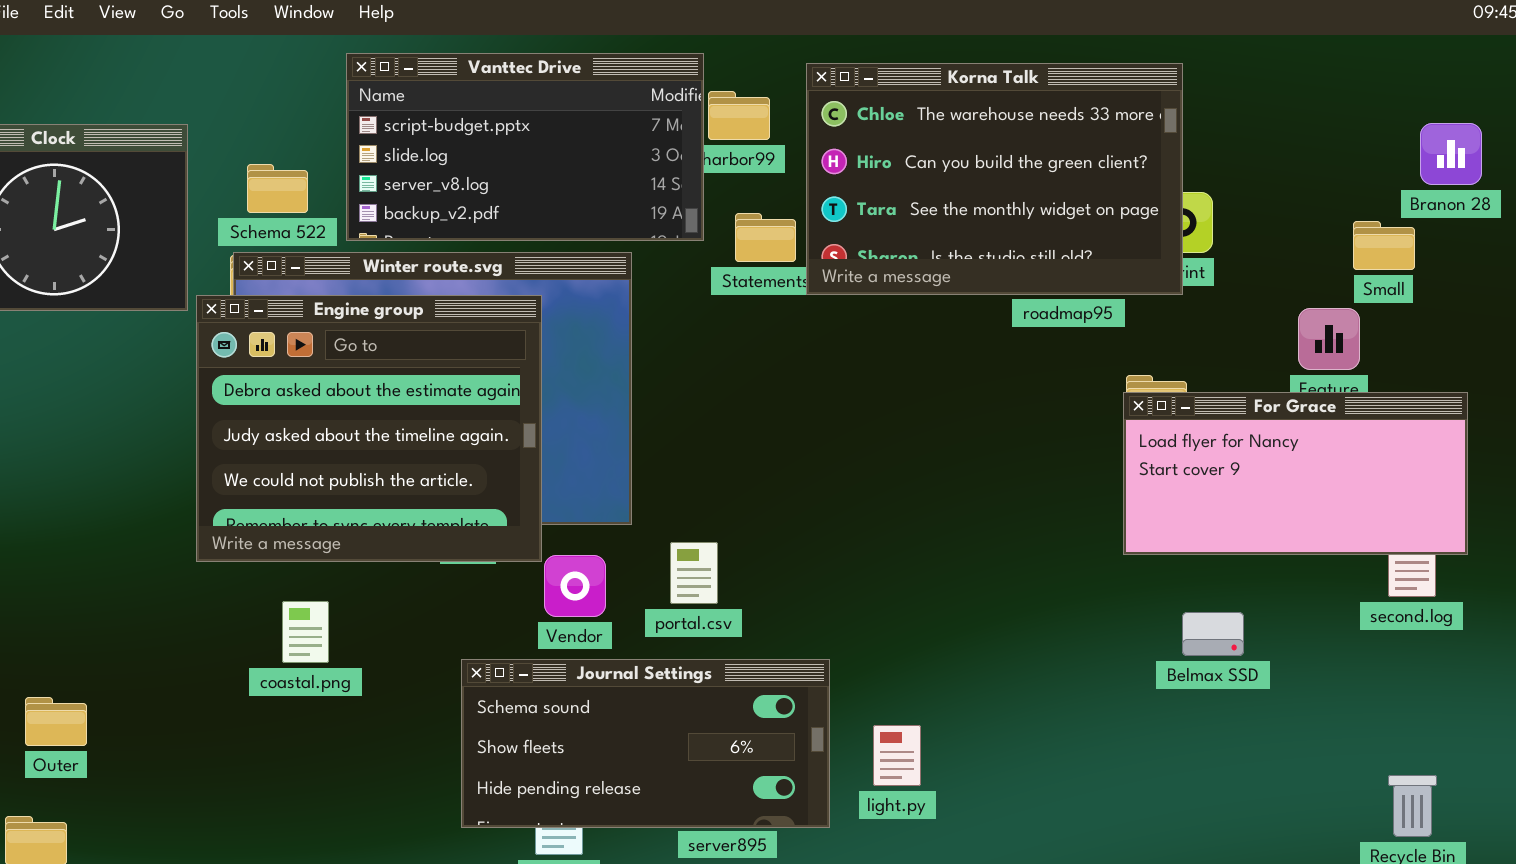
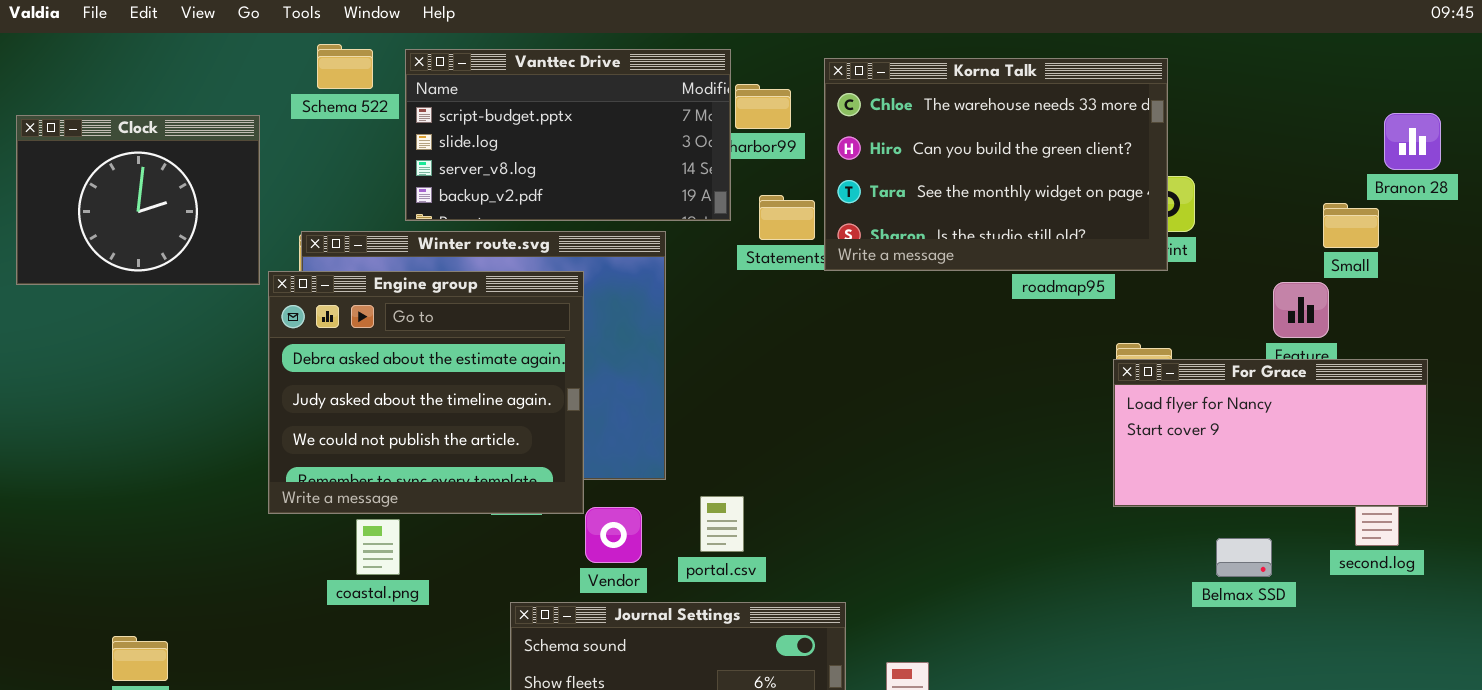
Schema 522: [247,164,308,213] -> [317,44,373,89], moved
coastal.png: [282,601,329,663] -> [356,519,400,575], moved
Belmax SSD: [1182,612,1244,656] -> [1216,538,1272,577], moved

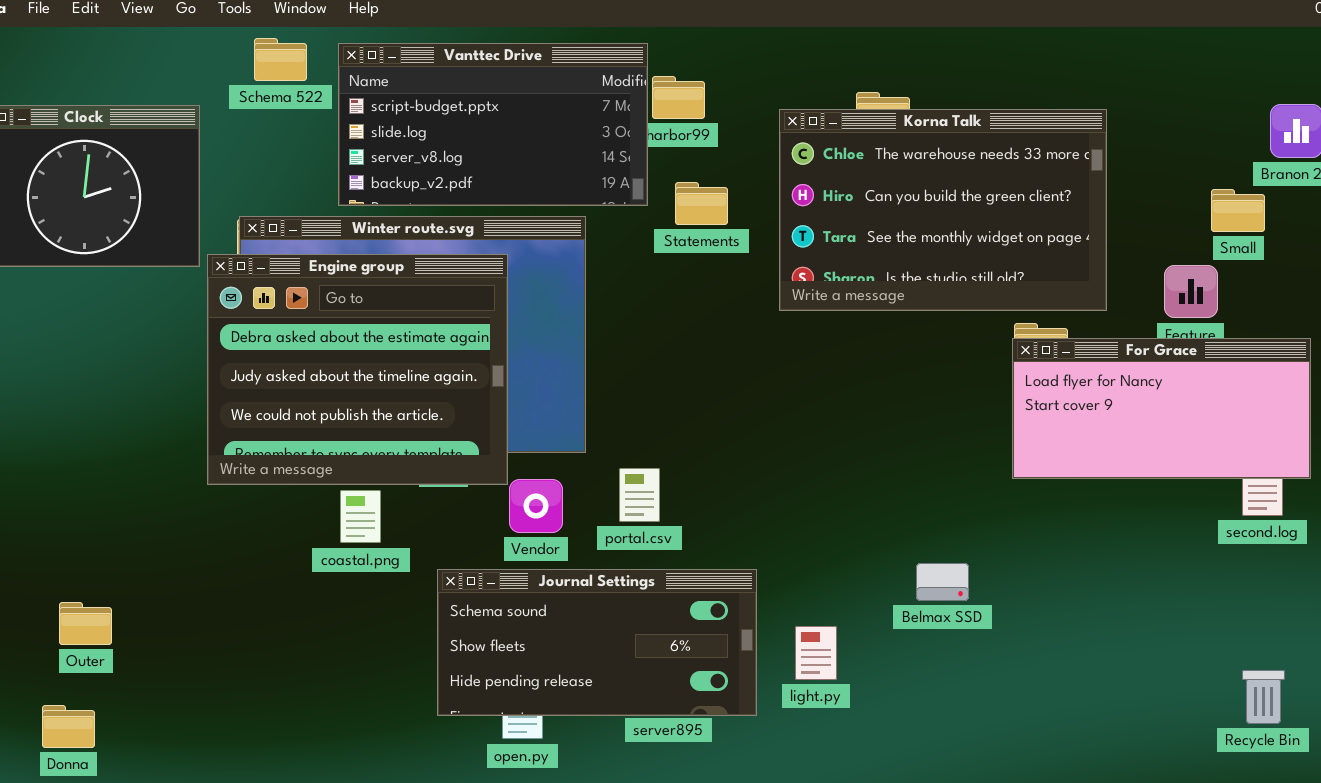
Korna Talk: [824,58,1168,271] -> [779,109,1107,311], moved
coastal.png: [356,519,400,575] -> [340,490,381,543], moved
Belmax SSD: [1216,538,1272,577] -> [916,563,969,601], moved

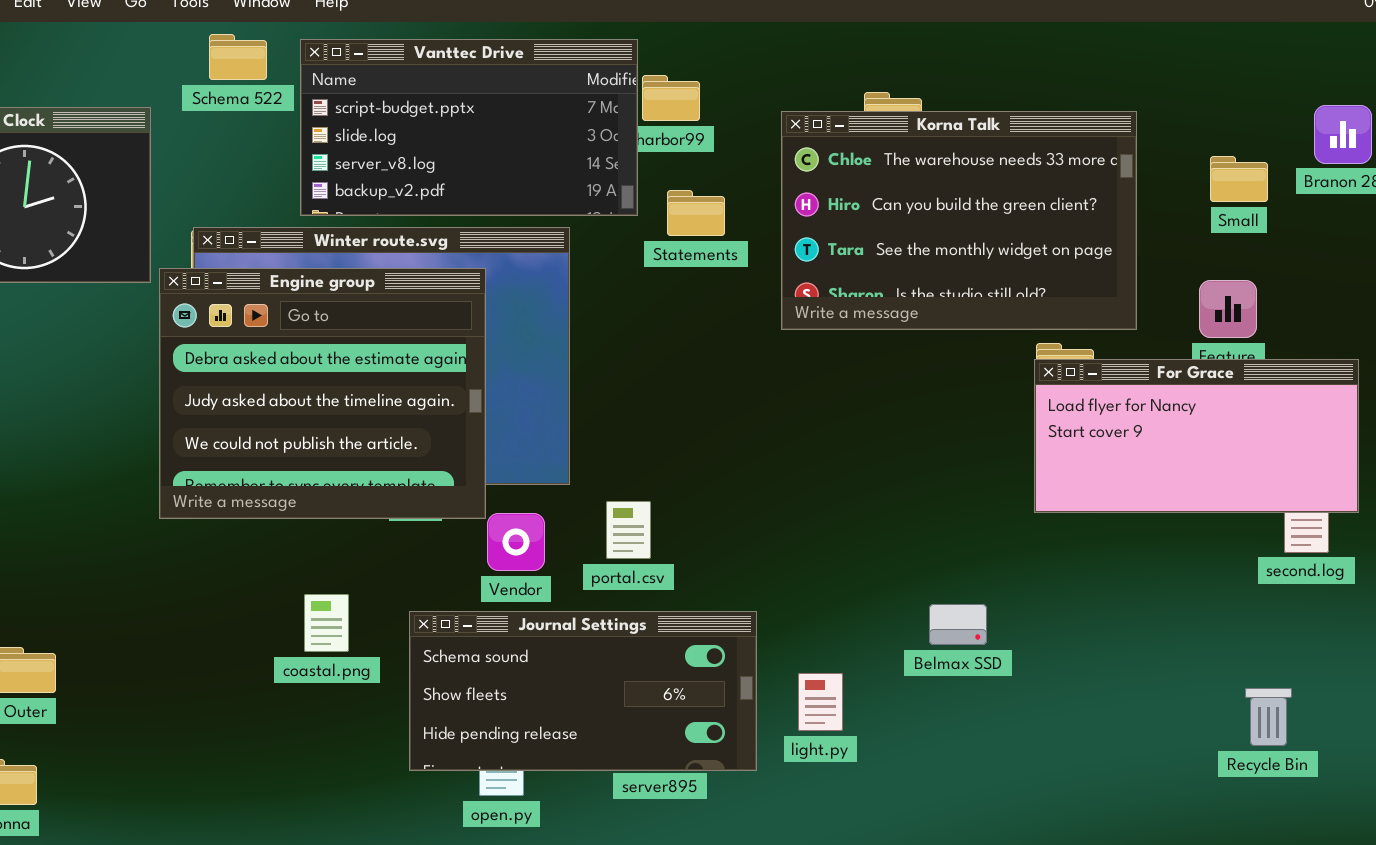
Small: [1211,189,1265,232] -> [1210,156,1268,202], moved
coastal.png: [340,490,381,543] -> [304,594,349,652], moved
Recycle Bin: [1242,670,1285,724] -> [1245,688,1292,746], moved

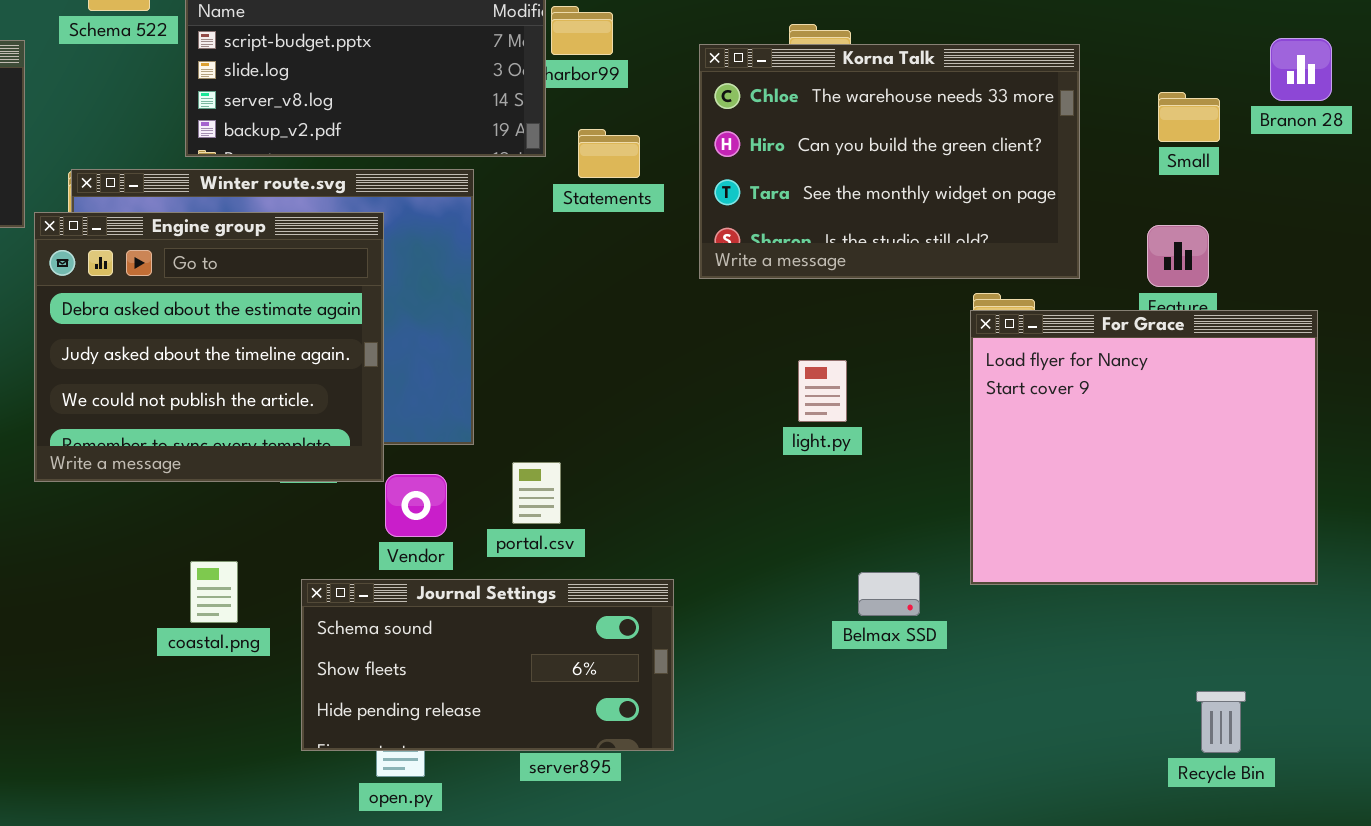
For Grace: [1034,359,1359,513] -> [970,310,1318,585], resized
light.py: [798,673,843,731] -> [798,360,847,422], moved
Recycle Bin: [1245,688,1292,746] -> [1196,691,1246,753], moved

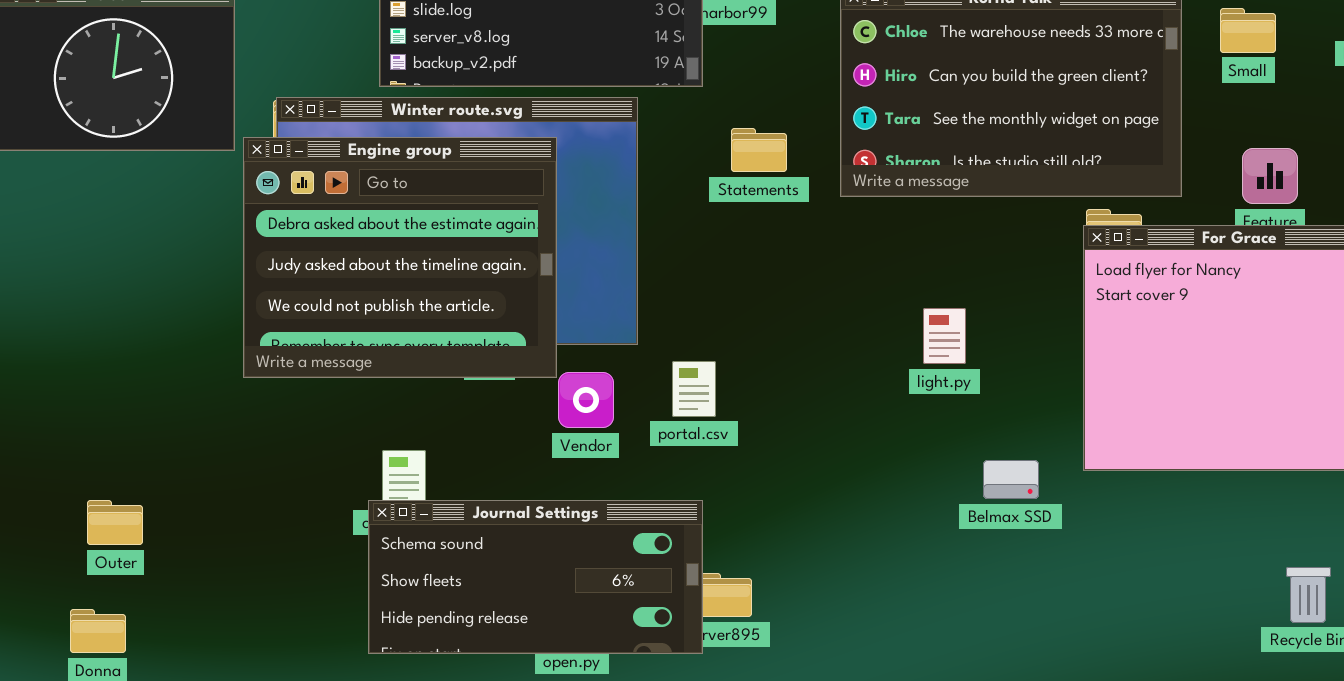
Small: [1158,92,1220,142] -> [1220,8,1276,53], moved
Statements: [578,129,640,178] -> [731,128,787,172], moved
light.py: [798,360,847,422] -> [923,308,966,364], moved
Journal Settings: [301,579,674,751] -> [368,500,703,654], moved

